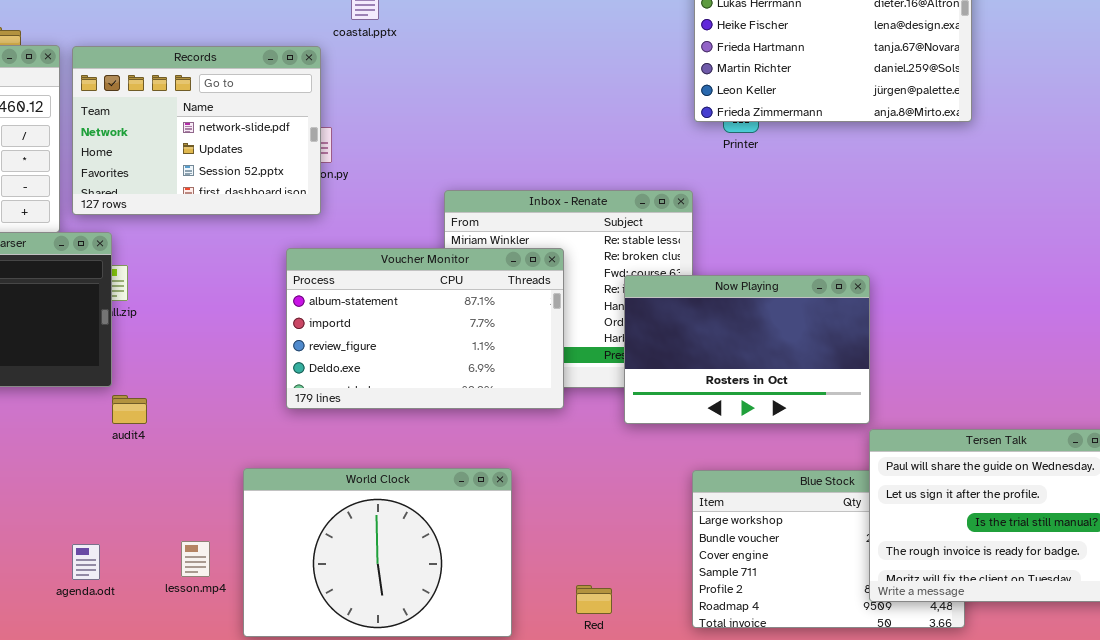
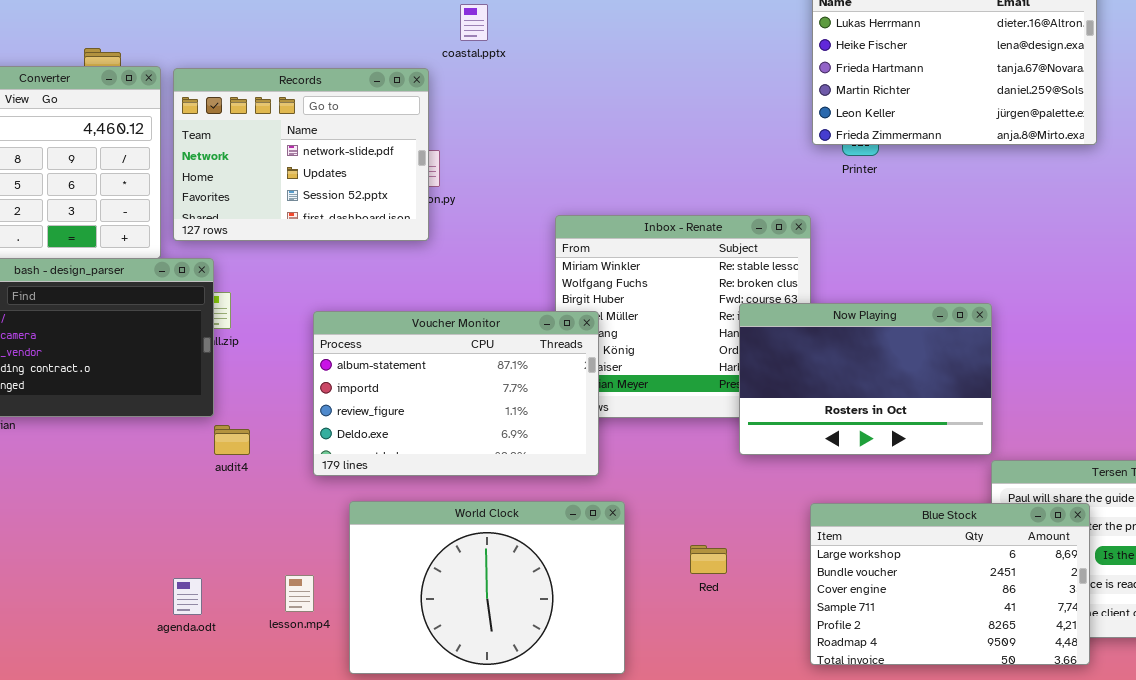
Voucher Monitor: [286,248,564,409] -> [313,311,599,476], moved
Blue Stock: [692,470,965,628] -> [810,503,1090,665], raised
Red: [576,585,612,614] -> [690,545,727,574], moved

